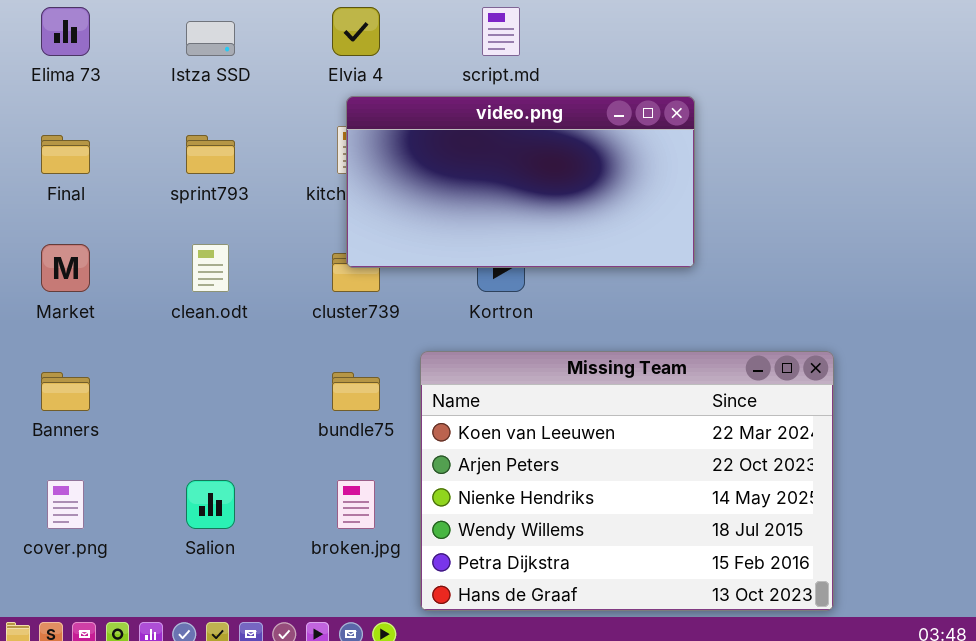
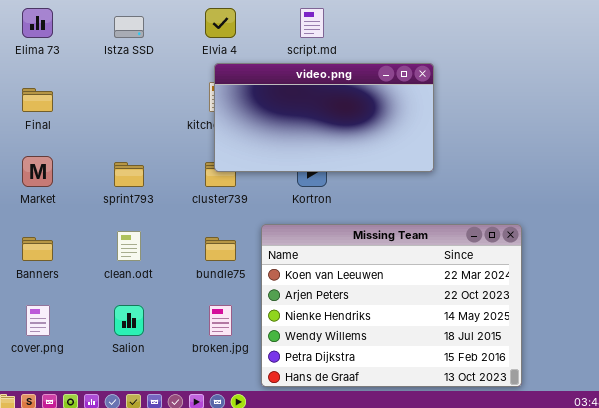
sprint793: [186,135,235,174] -> [114,162,144,187], moved
clean.odt: [192,244,229,292] -> [117,231,141,261], moved

